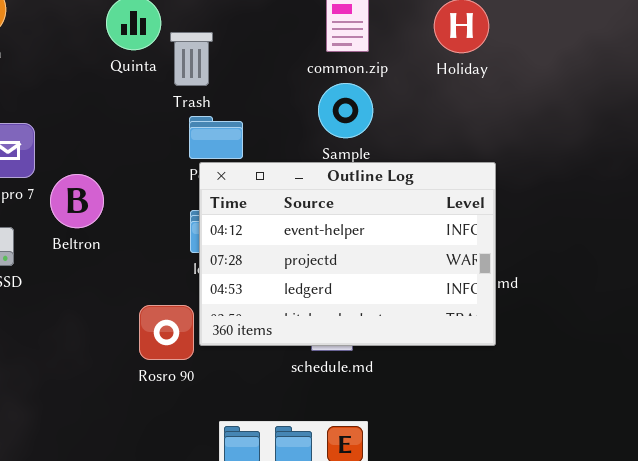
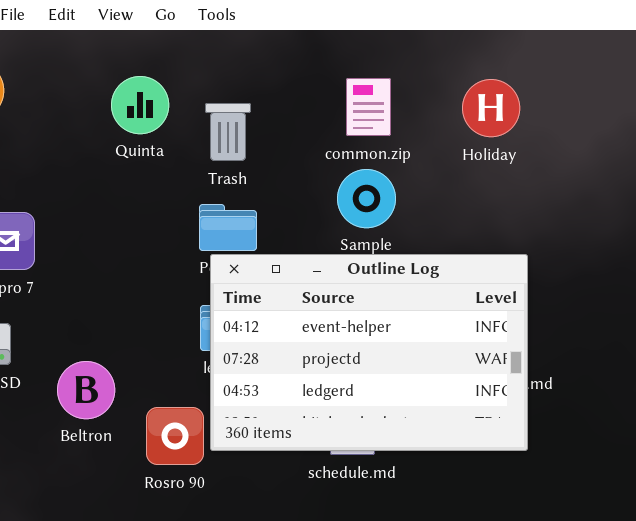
Trash: [170,32,213,86] -> [205,103,251,161], moved
Beltron: [50,174,104,228] -> [57,361,115,419], moved

